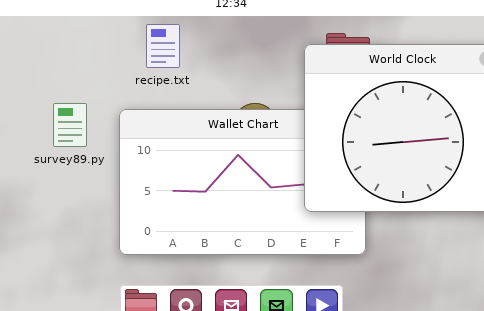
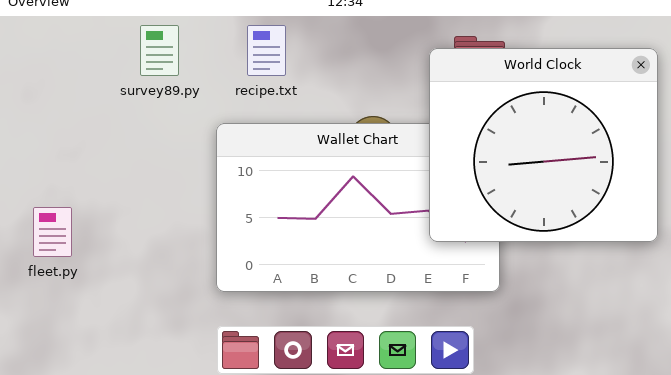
survey89.py: [53,103,87,147] -> [140,25,179,76], moved

